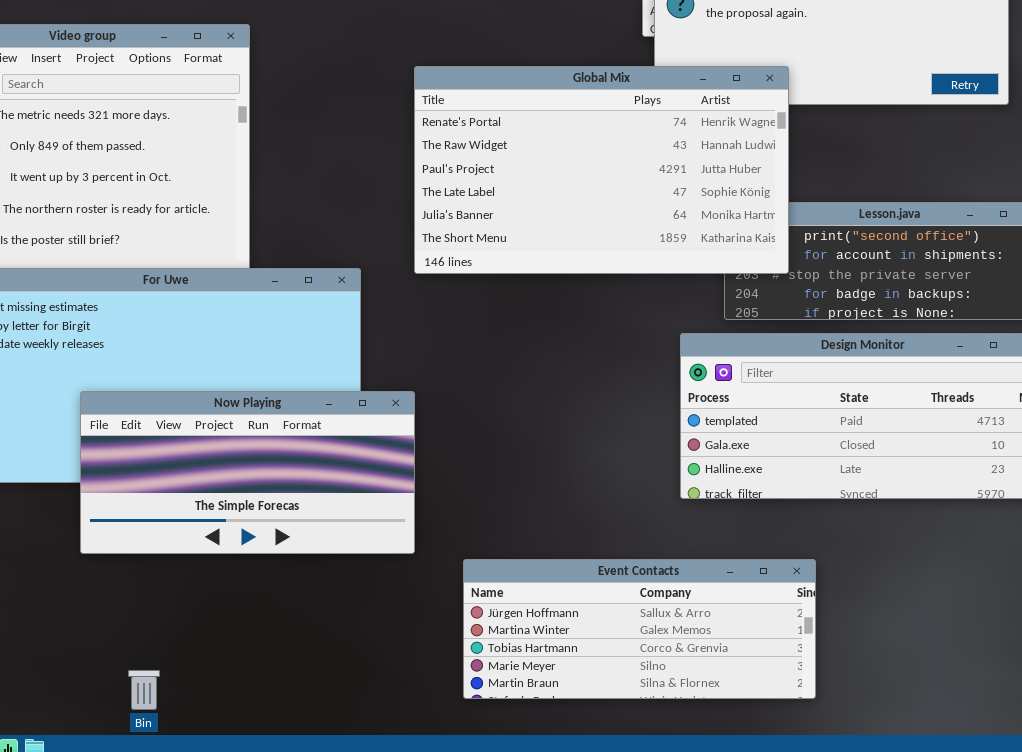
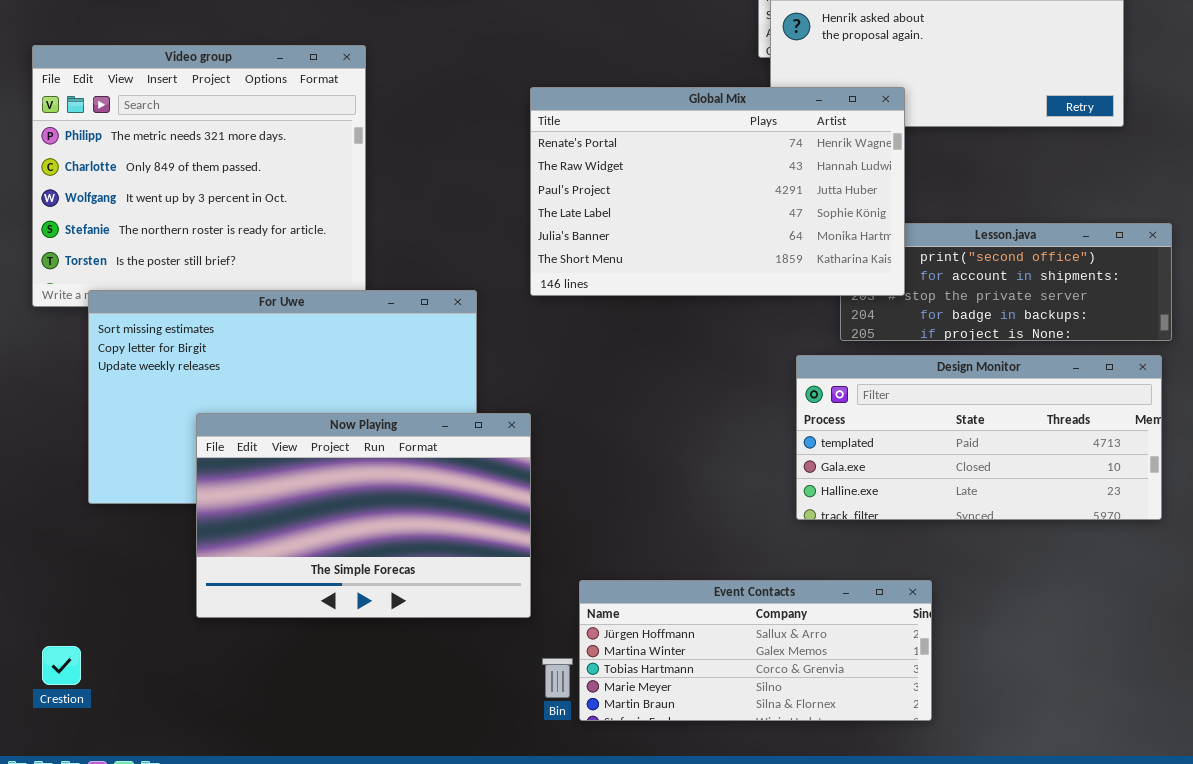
Now Playing: [80,391,415,554] -> [196,413,531,618], resized
Bin: [128,670,160,710] -> [542,658,573,698], moved

